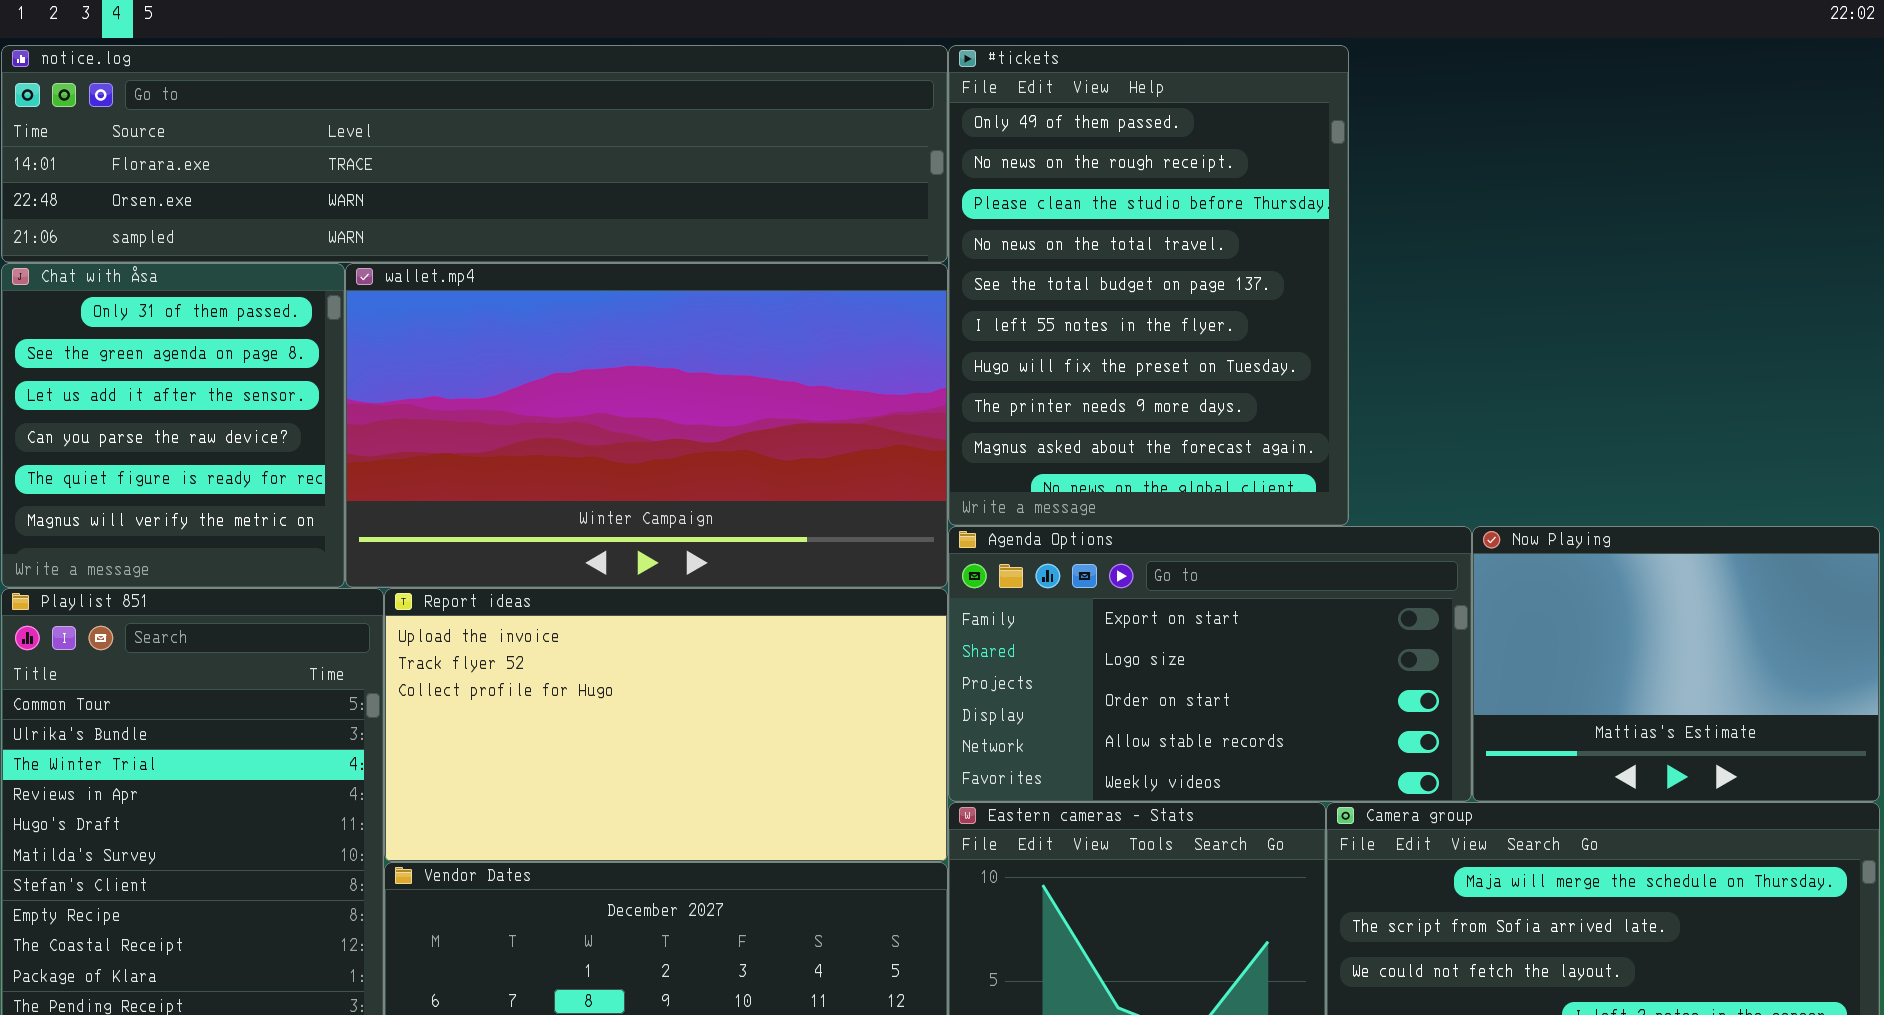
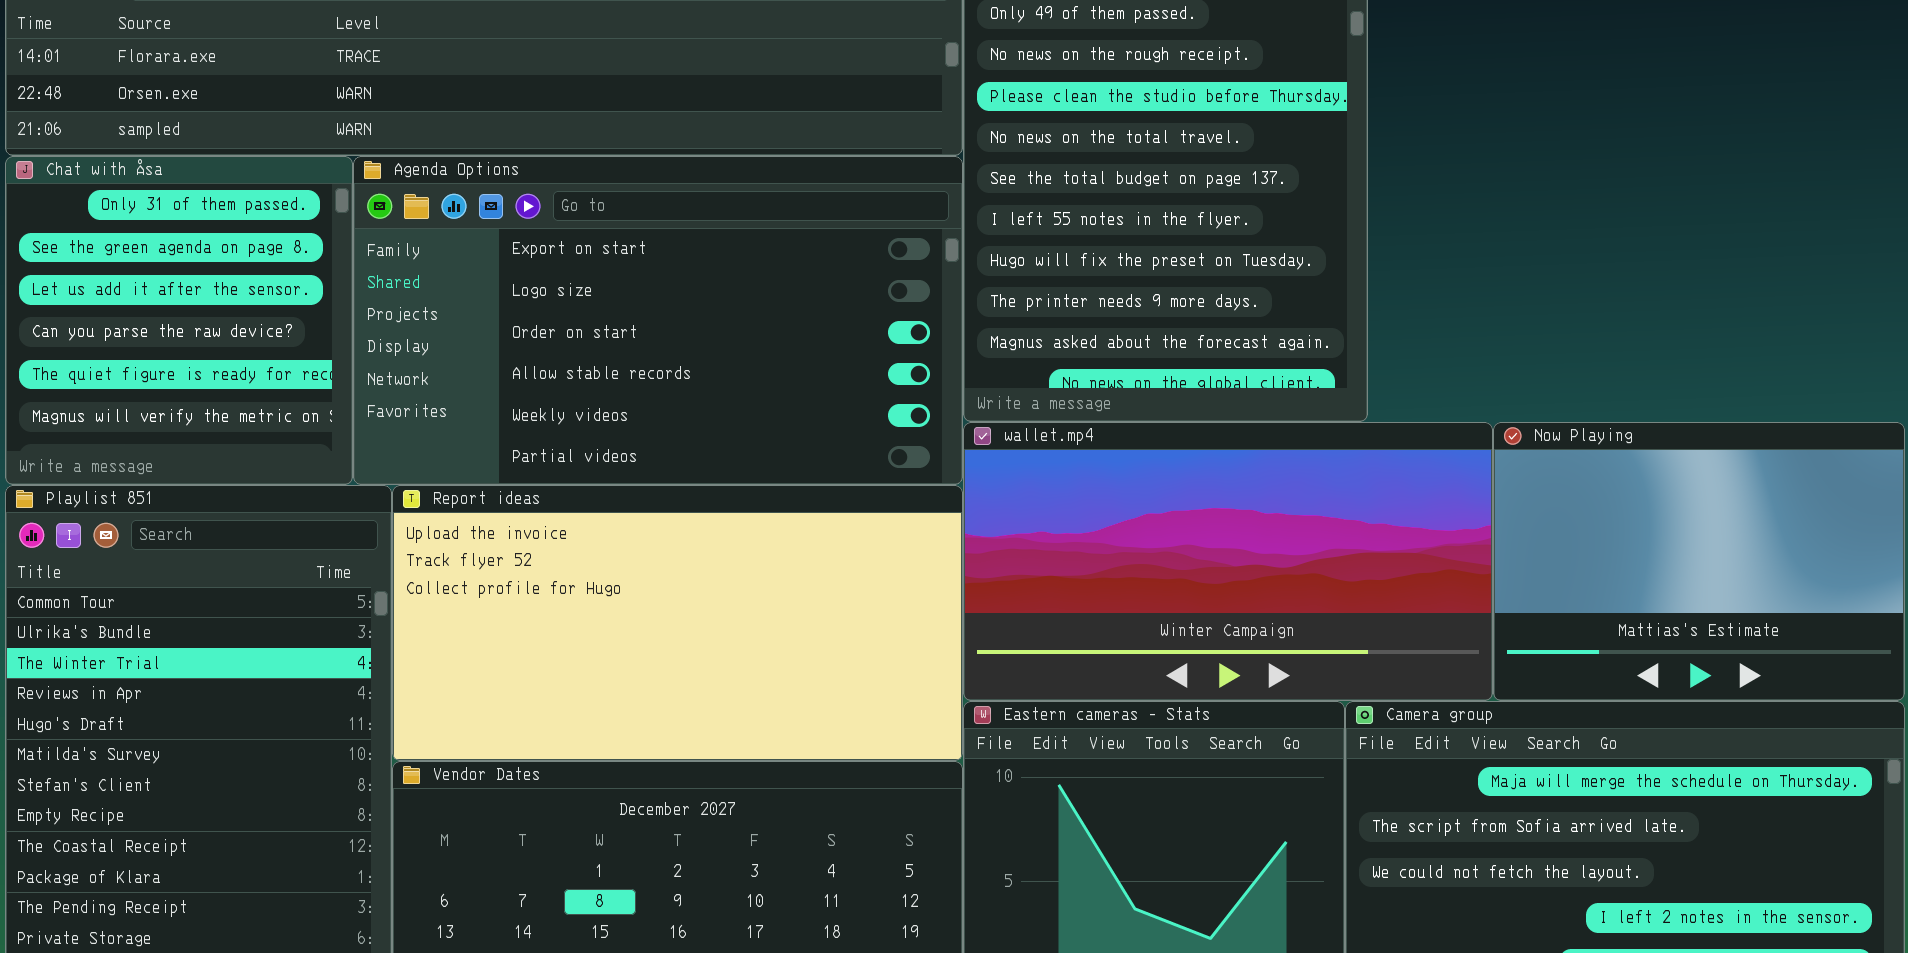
wallet.mp4: [345,263,948,588] -> [963,422,1493,701], moved, resized
Agenda Options: [948,526,1472,802] -> [353,156,963,485], moved, resized

